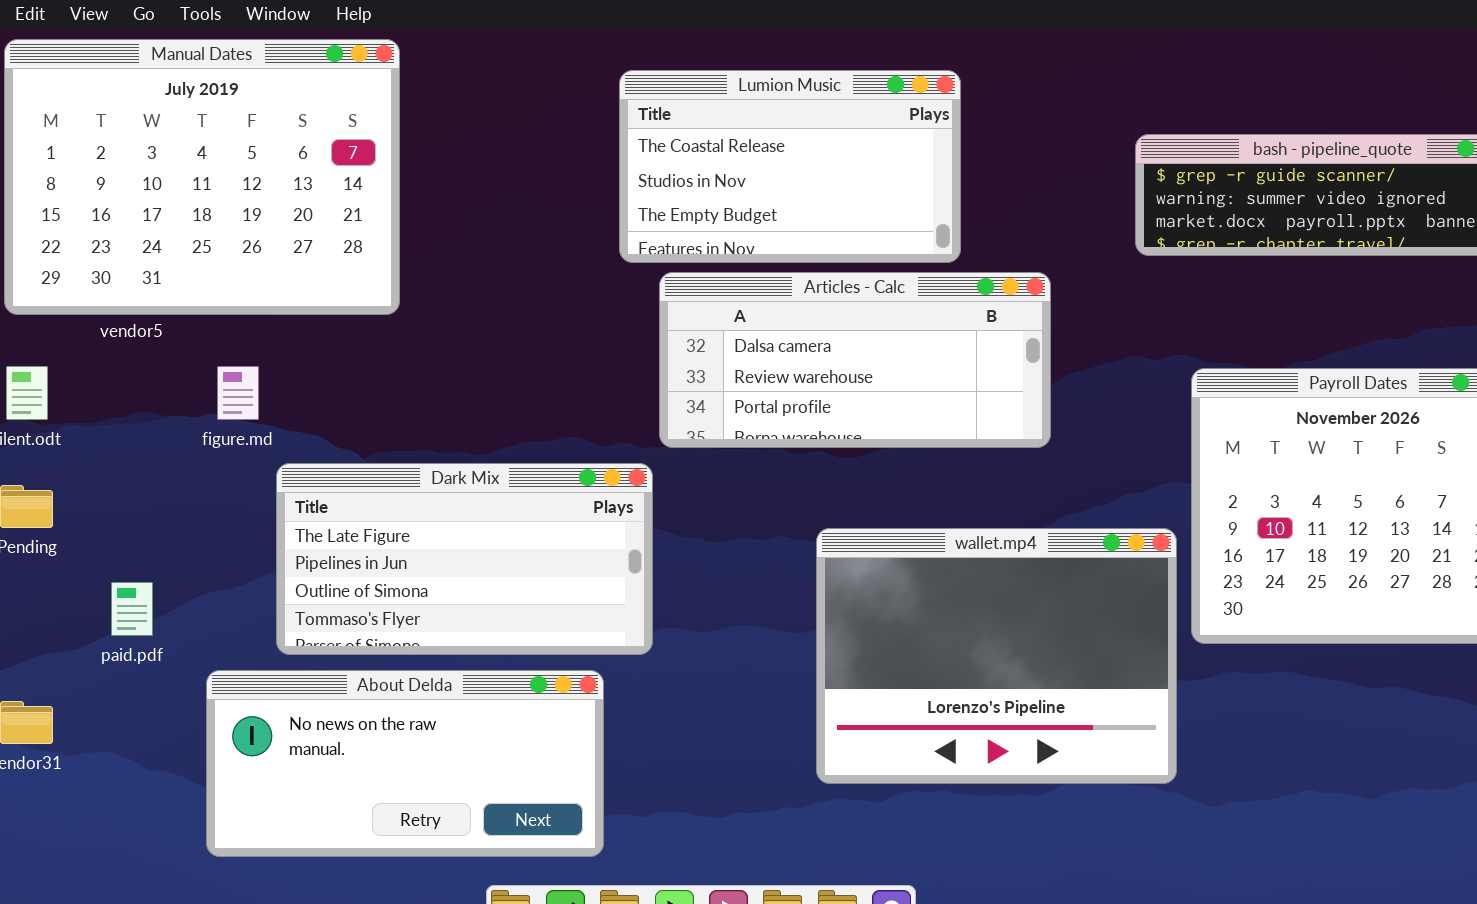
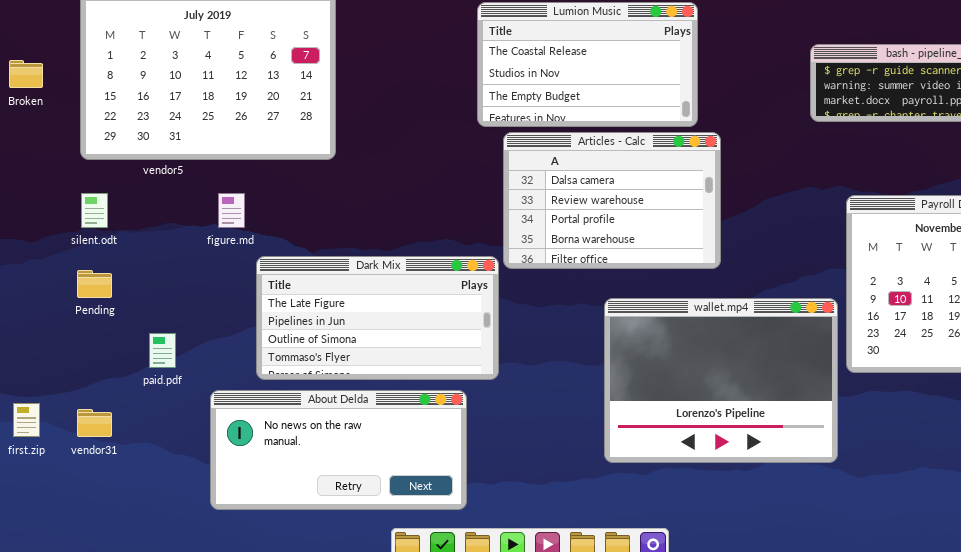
Articles - Calc: [659,272,1051,448] -> [503,132,721,269], resized

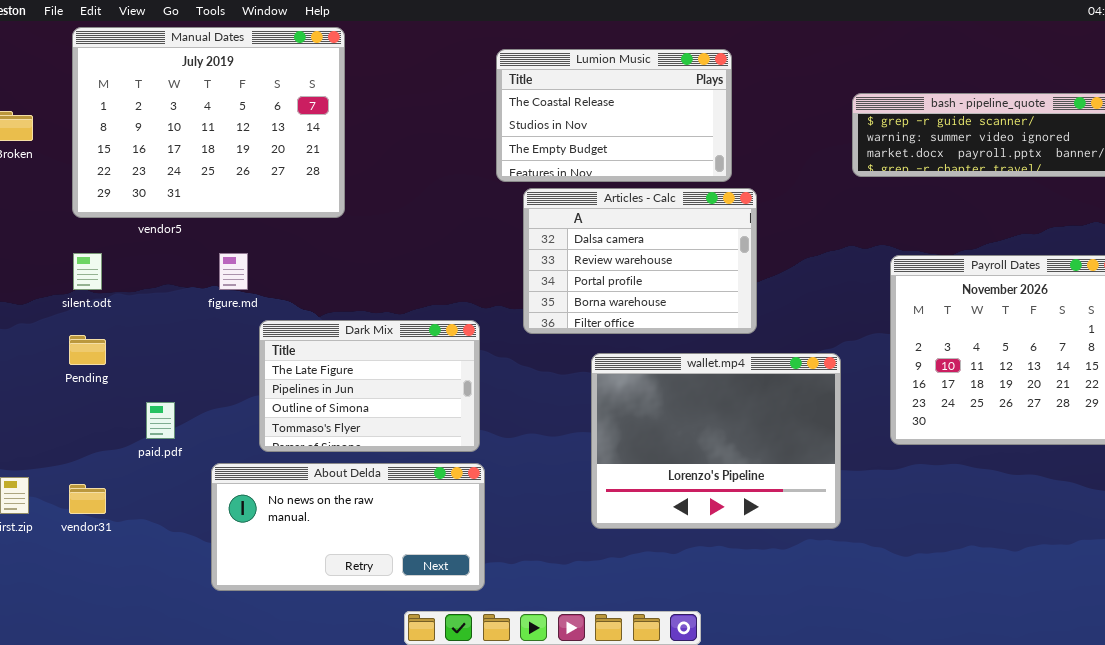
Dark Mix: [256,256,499,380] -> [259,320,480,452], resized
wallet.mp4: [604,298,838,463] -> [591,353,841,529], moved

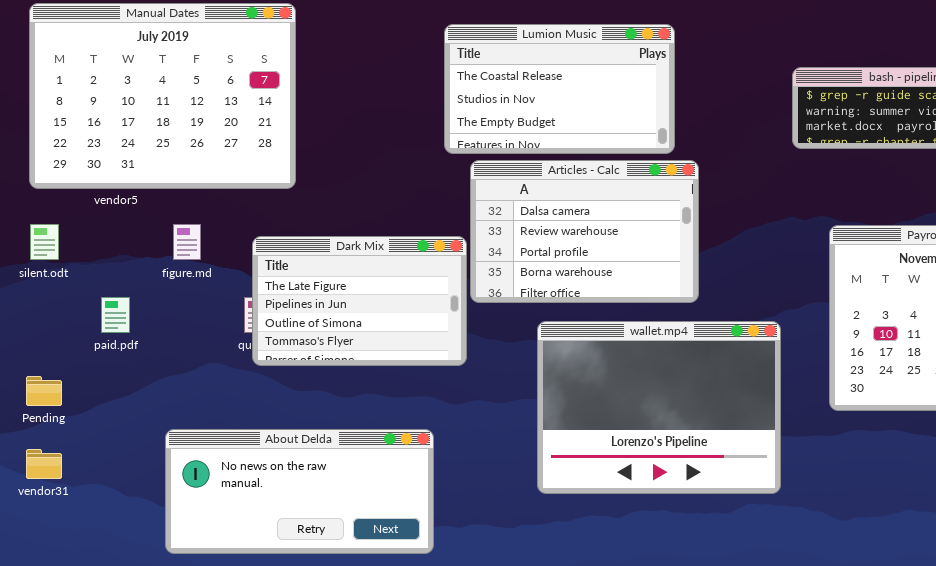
Dark Mix: [259,320,480,452] -> [252,236,467,366], moved
Pending: [69,335,106,365] -> [26,376,62,406], moved
paid.pdf: [146,402,175,439] -> [101,297,130,333], moved

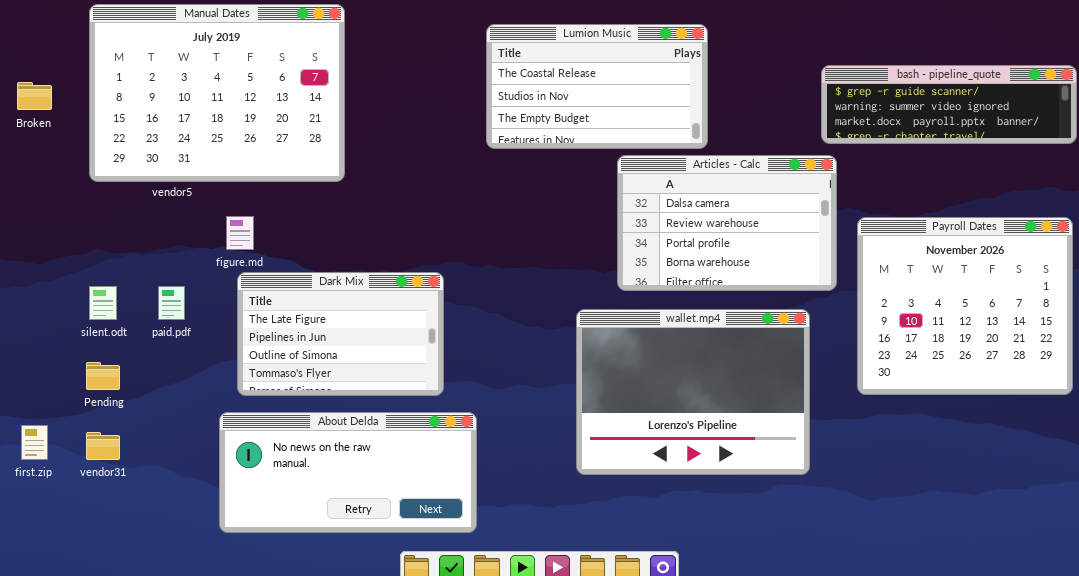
Articles - Calc: [470,160,699,303] -> [617,155,837,291], moved
silent.odt: [30,224,59,260] -> [89,286,117,320], moved
Dark Mix: [252,236,467,366] -> [237,272,444,396], moved

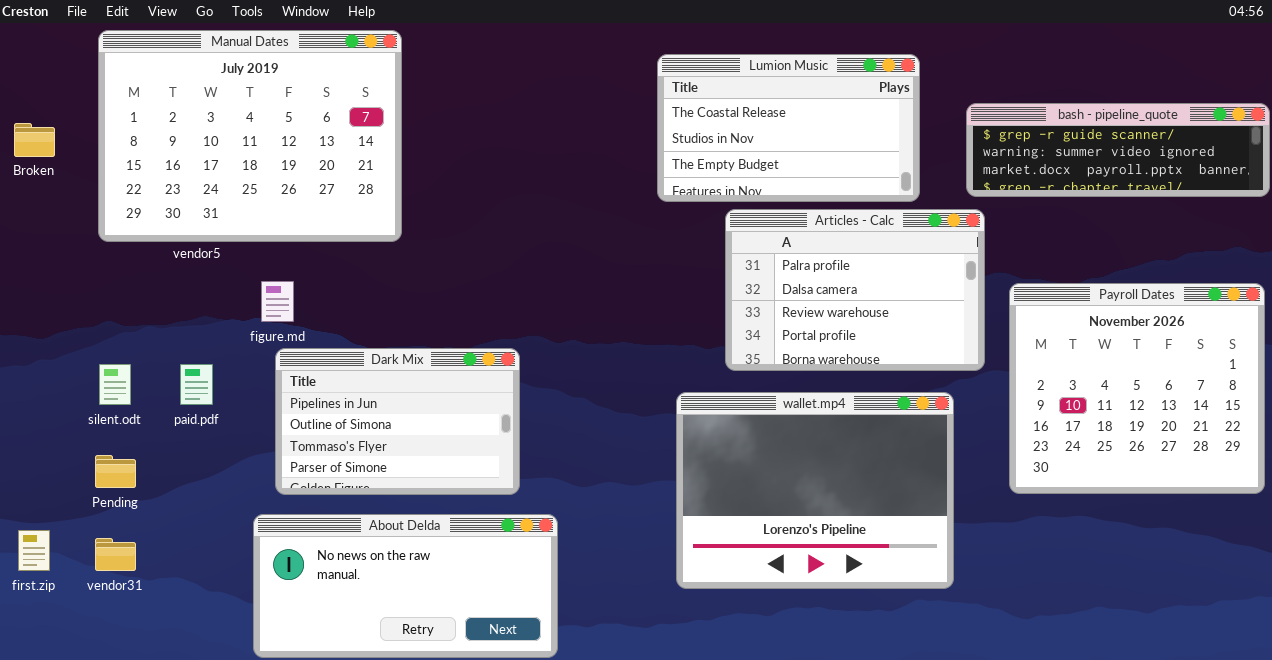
Lumion Music: [486,24,708,149] -> [657,54,920,202], moved
Articles - Calc: [617,155,837,291] -> [725,209,985,371], scrolled up 1 row
Dark Mix: [237,272,444,396] -> [275,348,520,495], scrolled down 1 row

